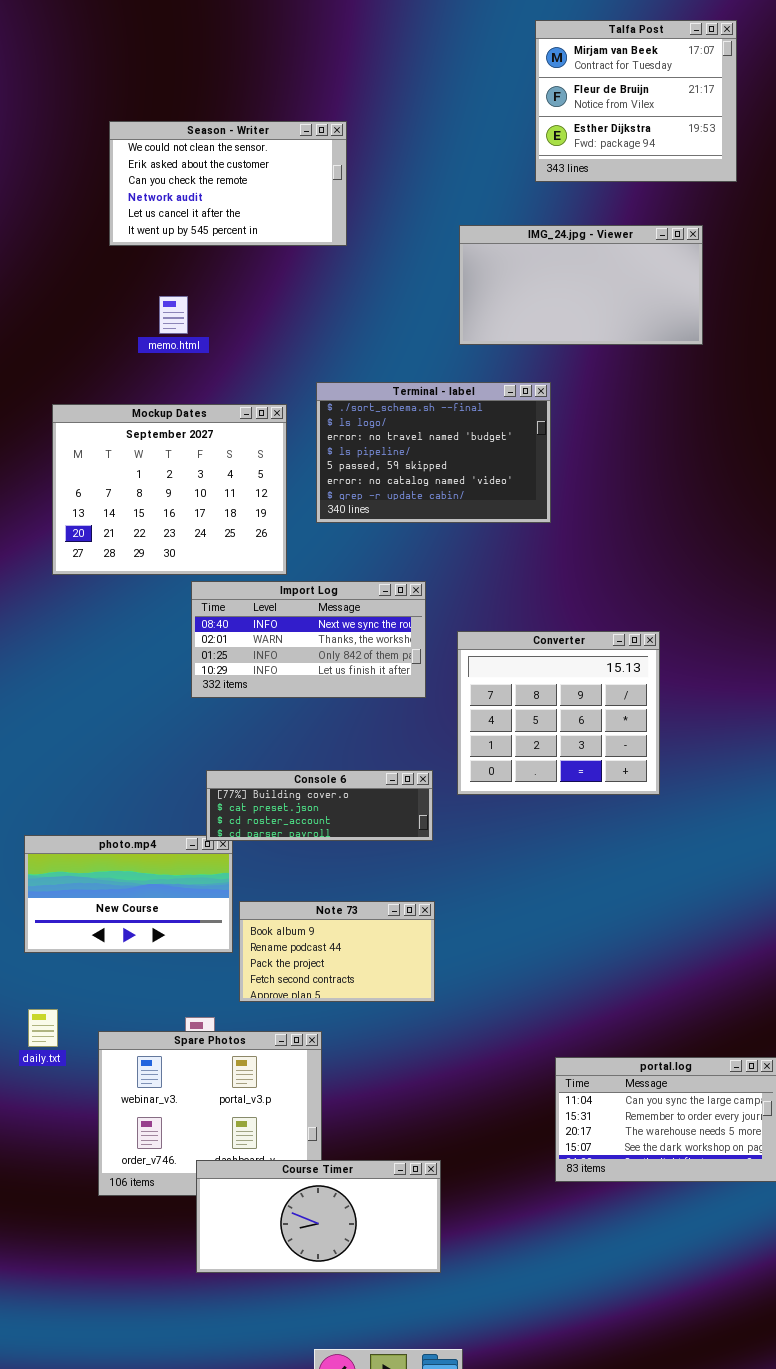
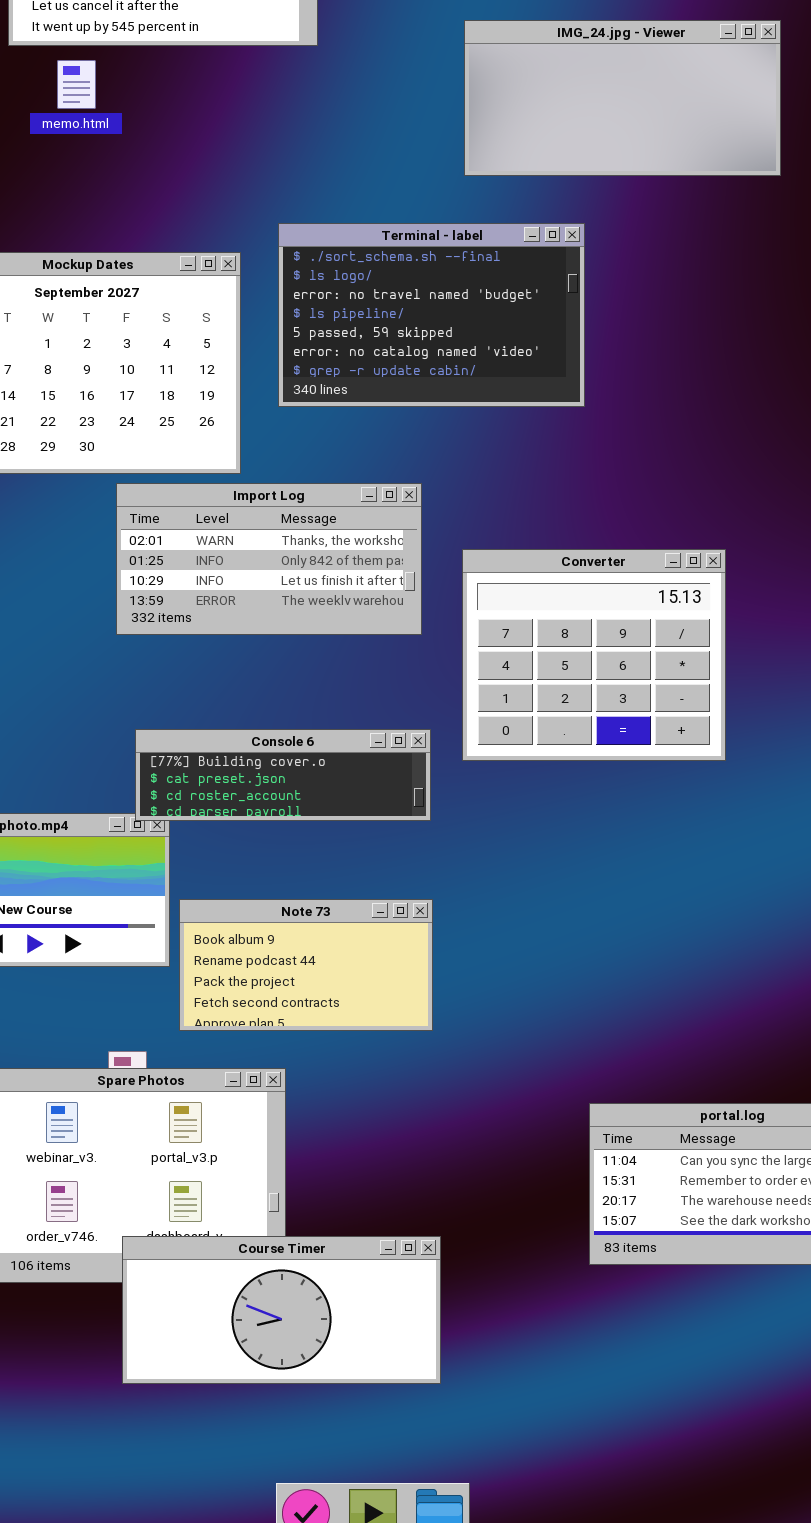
memo.html: [159,296,188,334] -> [57,60,96,109], moved
Import Log: [191,581,426,698] -> [116,483,422,635], scrolled down 1 row

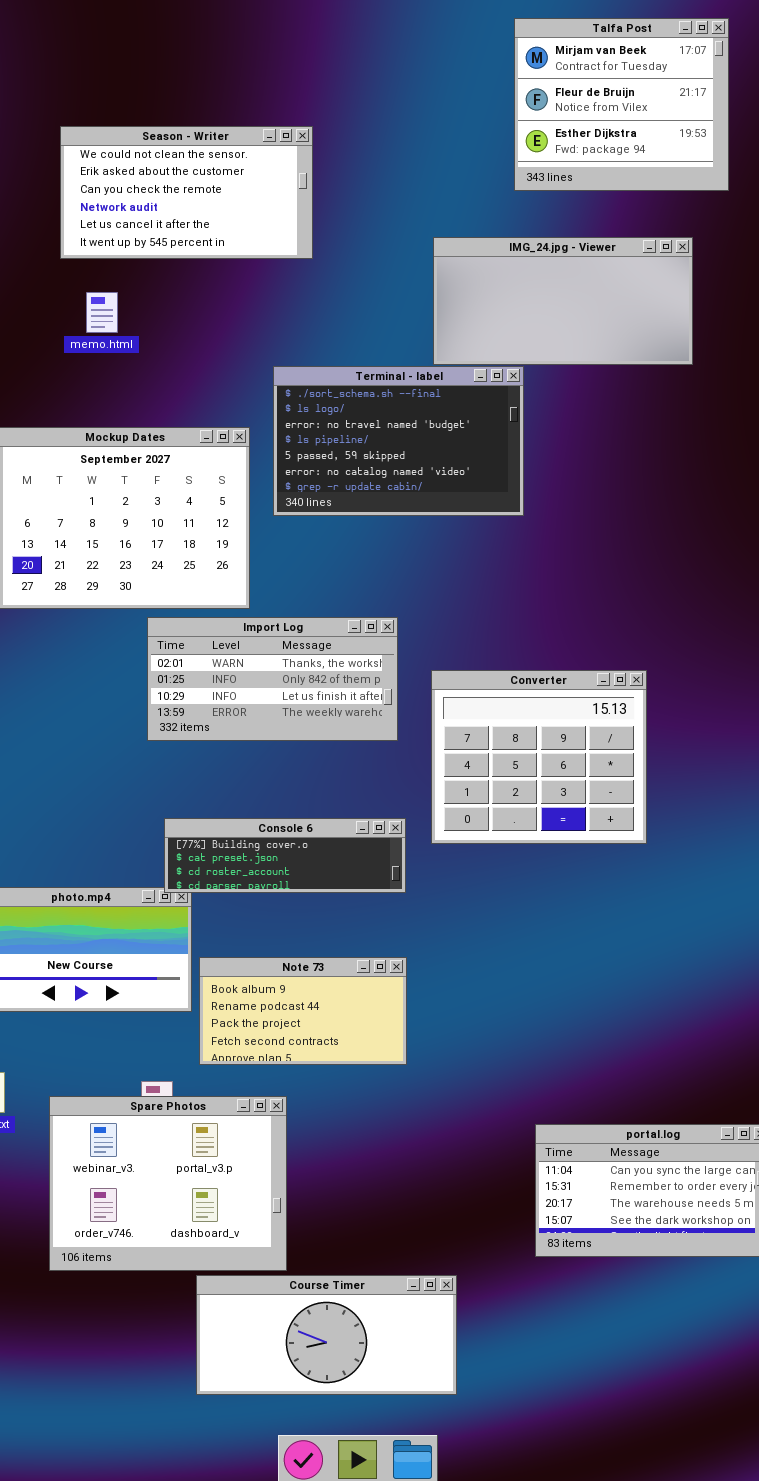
memo.html: [57,60,96,109] -> [86,292,118,333], moved
Terminal - label: [278,223,585,407] -> [273,366,524,516], moved
Course Timer: [122,1236,441,1384] -> [196,1275,457,1395], moved

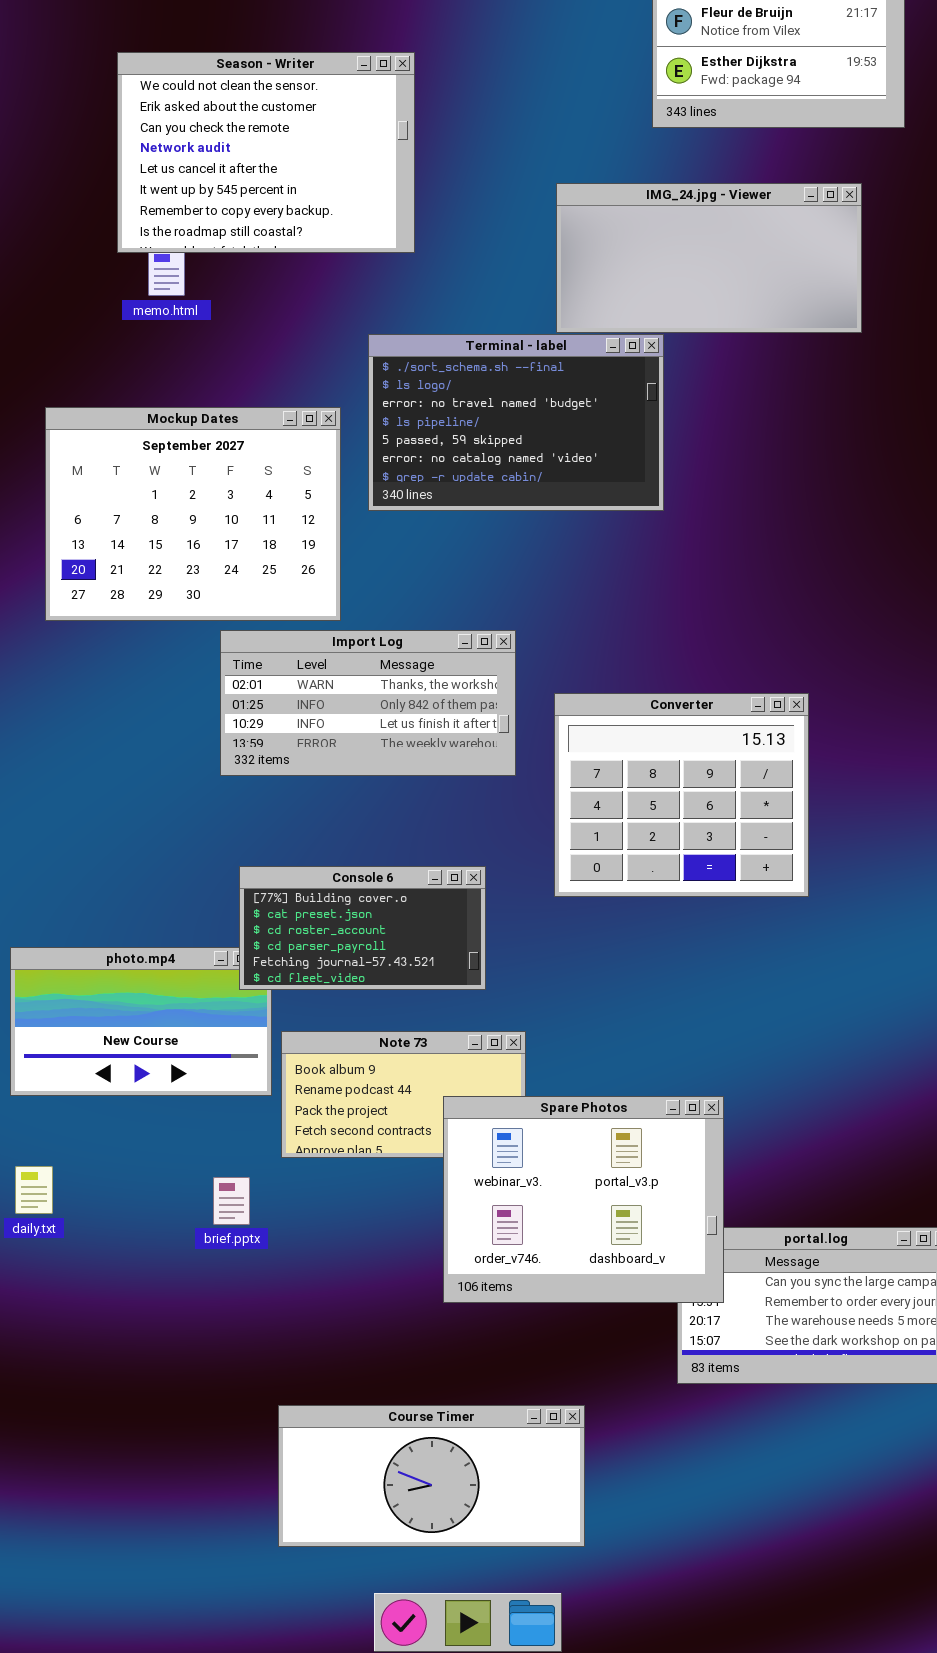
Season - Writer: [60,126,313,259] -> [117,52,415,253], resized
Console 6: [164,818,406,893] -> [239,866,486,990], resized
Spare Photos: [49,1096,287,1271] -> [443,1096,724,1303], moved

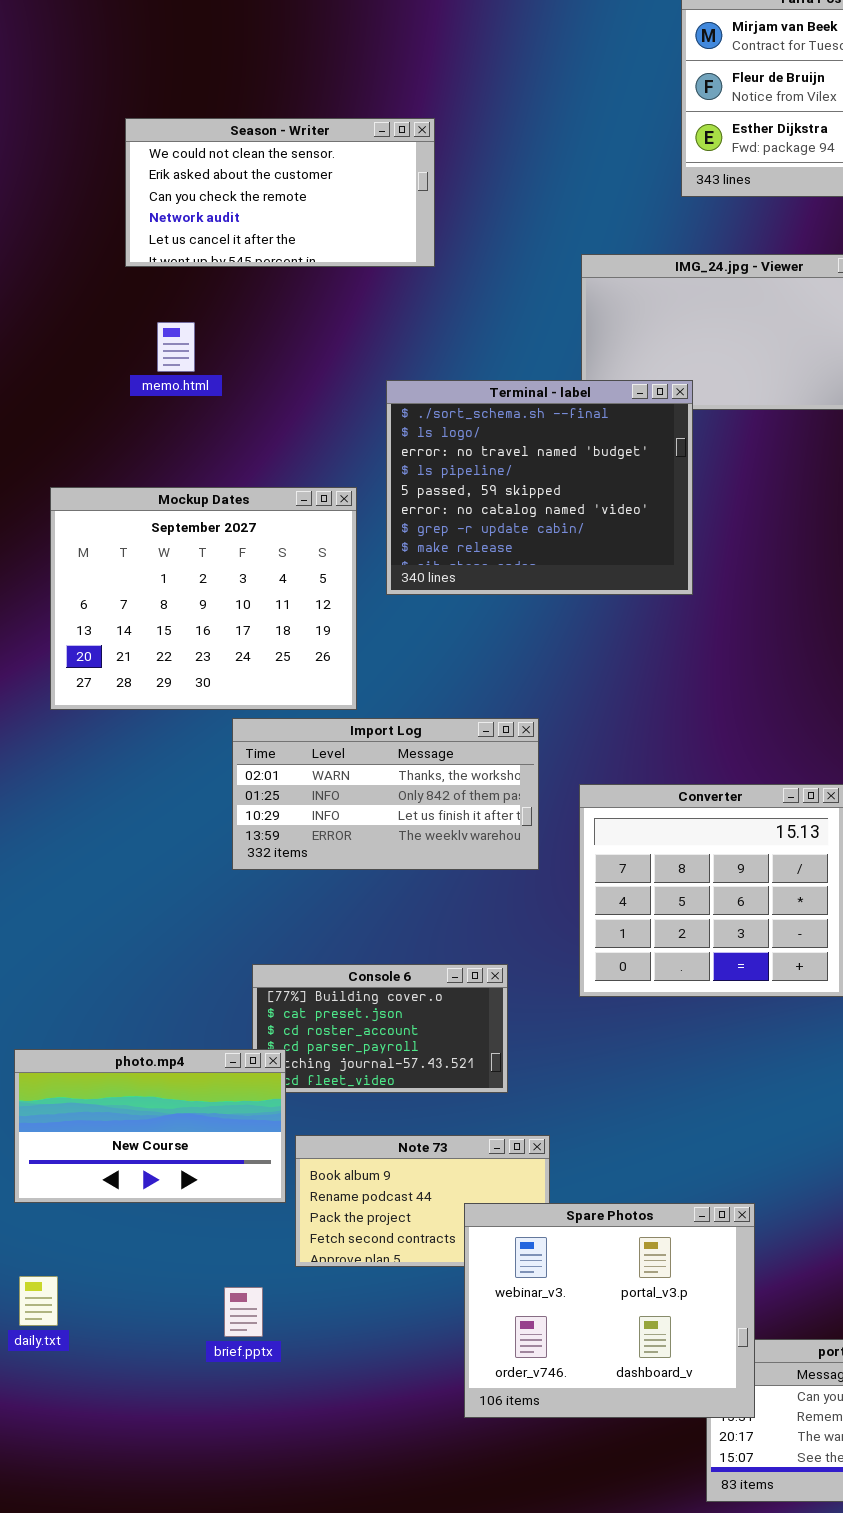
Season - Writer: [117,52,415,253] -> [125,118,435,267], resized
Terminal - label: [368,334,664,511] -> [386,380,693,595], resized
photo.mp4: [10,947,272,1096] -> [14,1049,286,1203], raised

